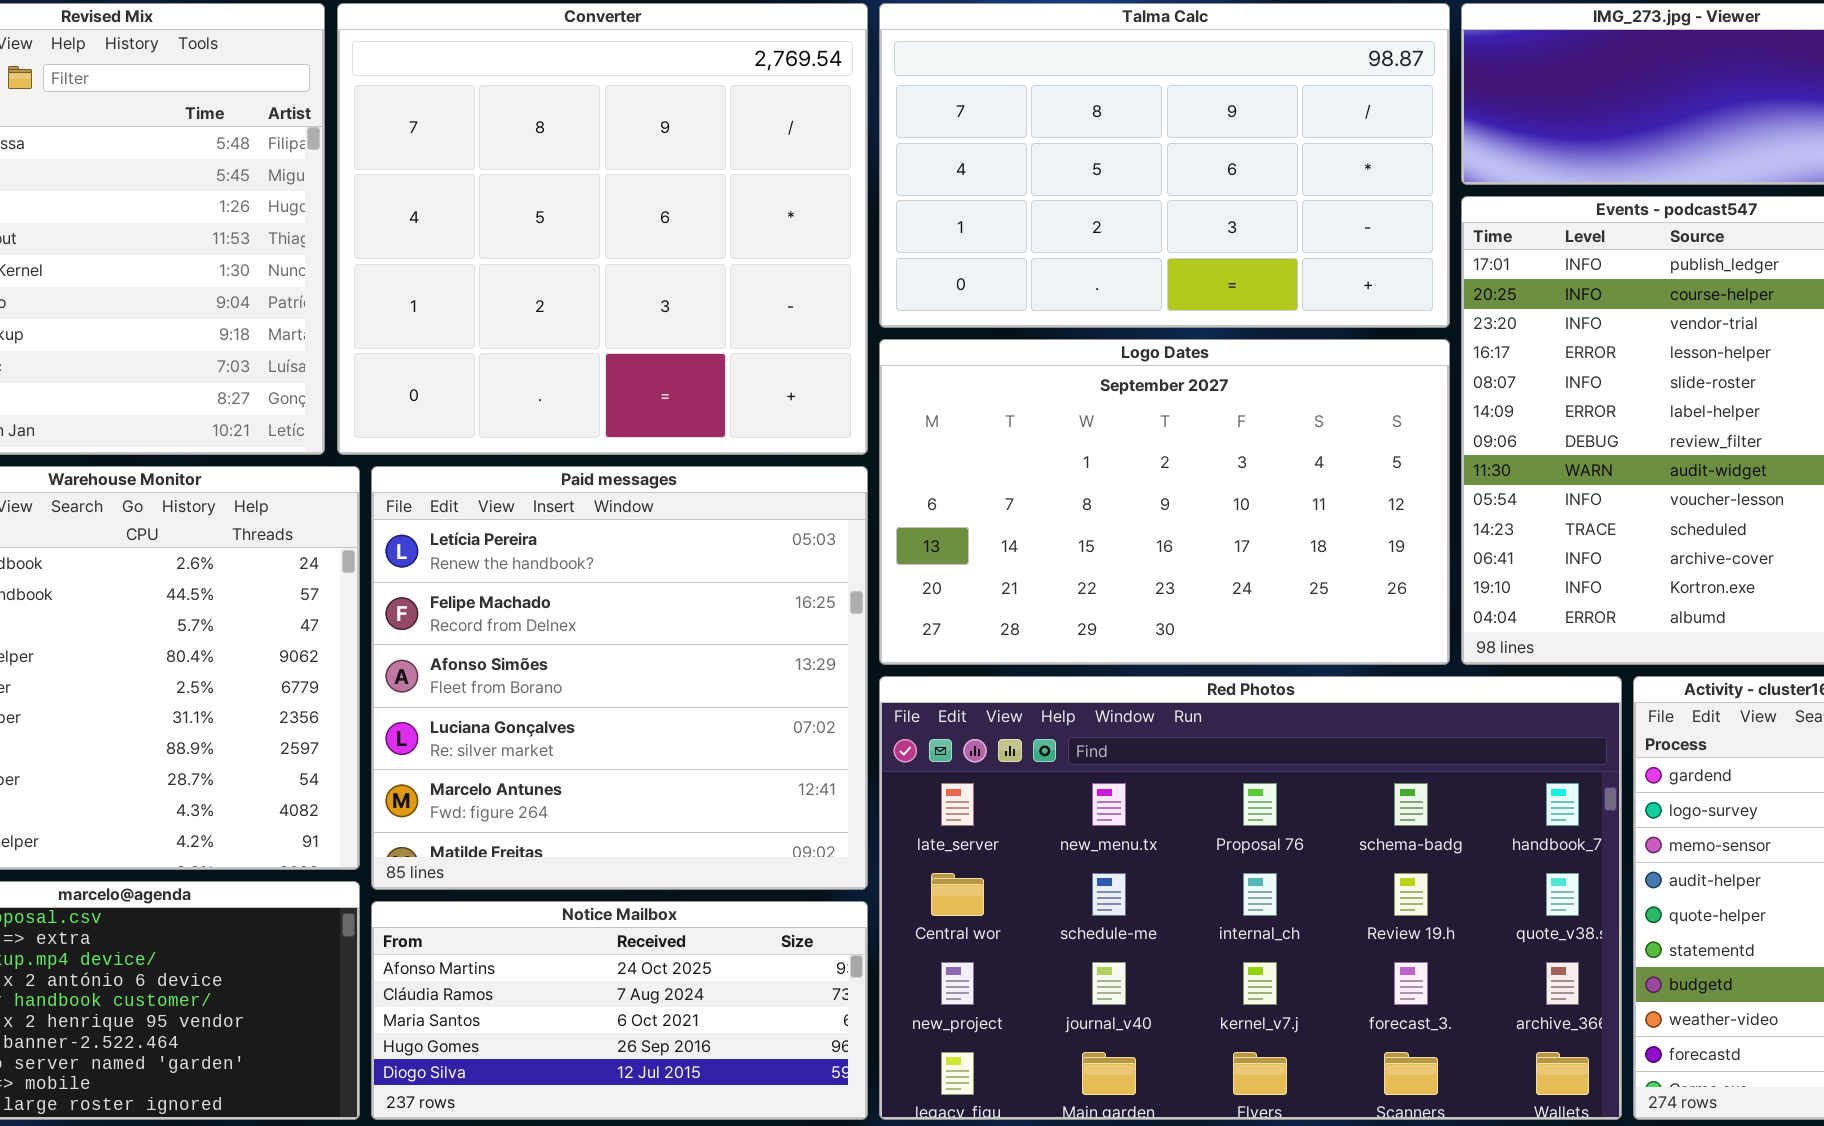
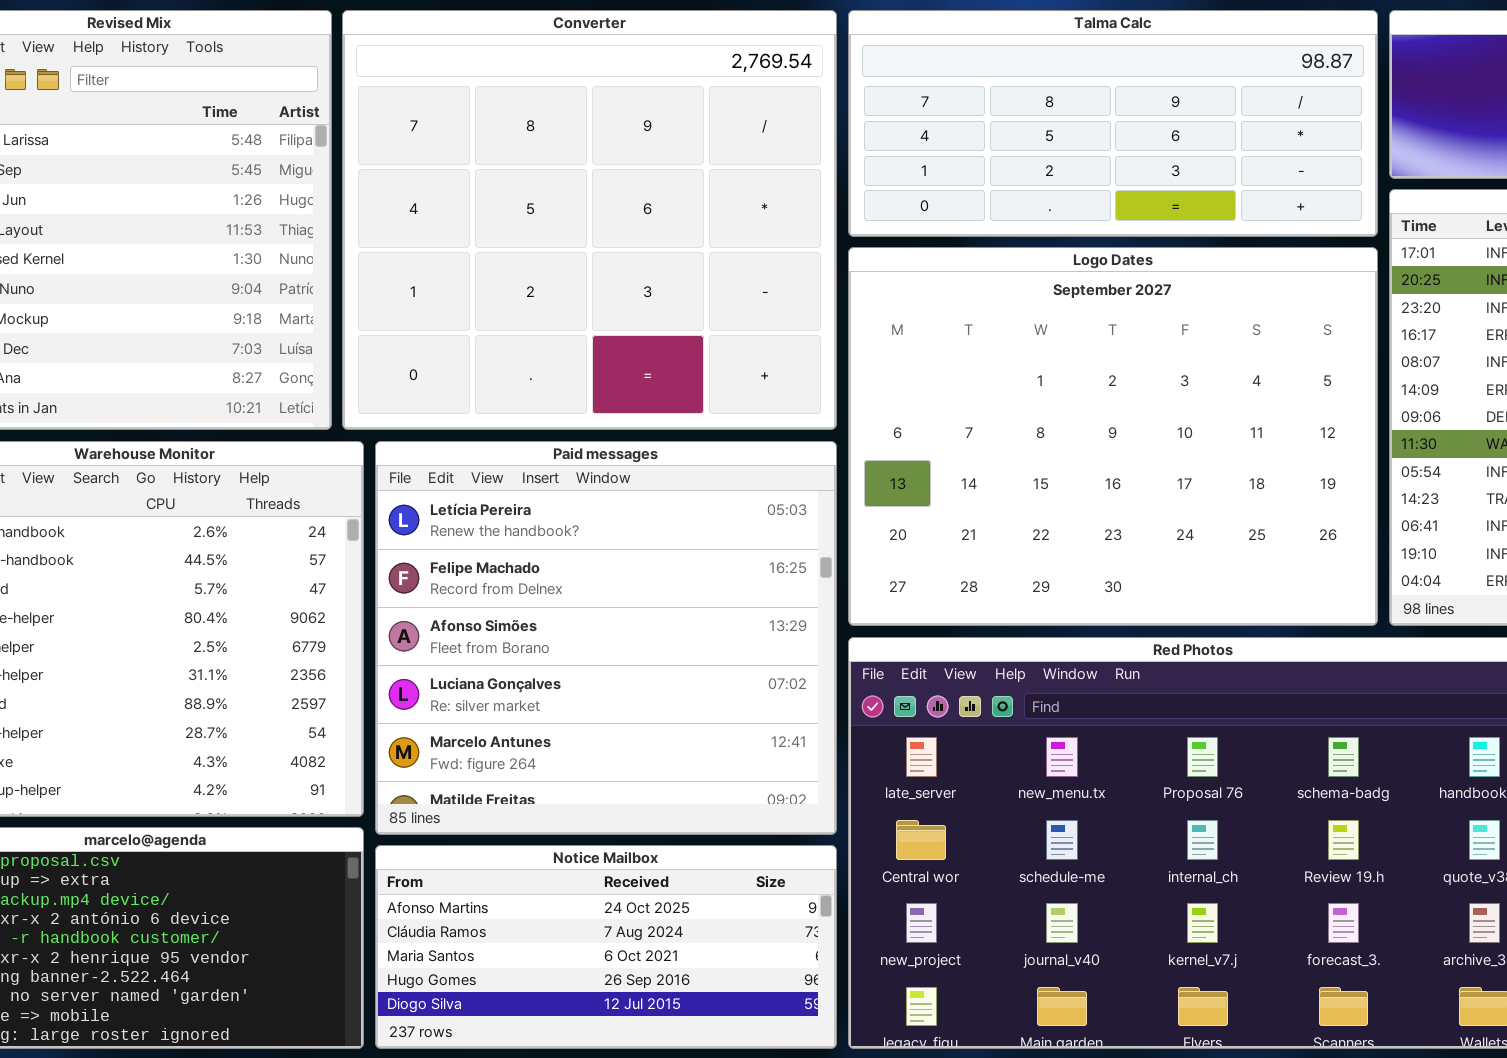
Talma Calc: [879,3,1450,328] -> [848,10,1378,237], resized
Logo Dates: [879,339,1450,665] -> [848,247,1378,626], resized

